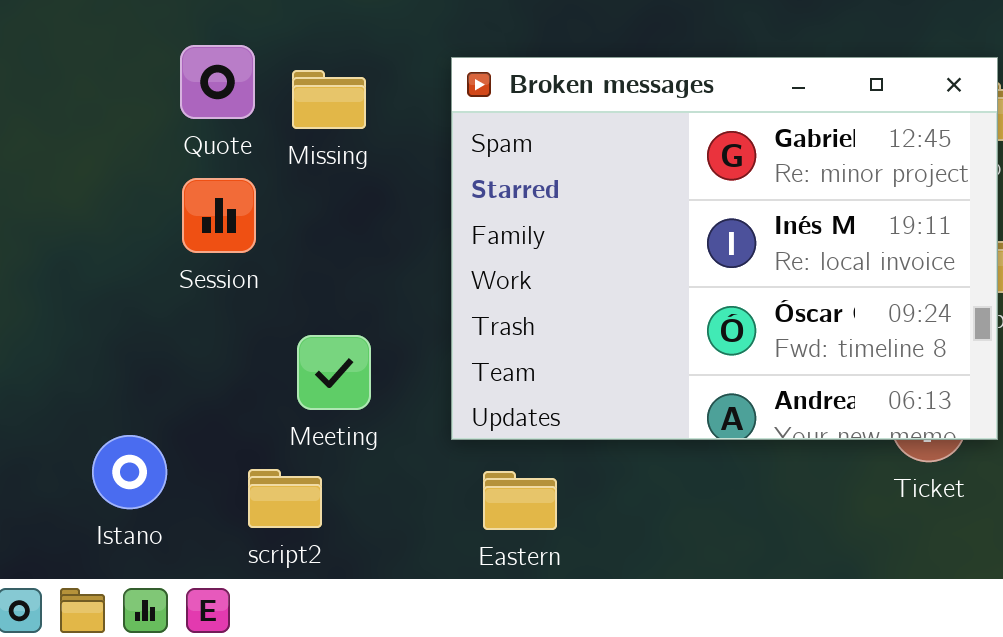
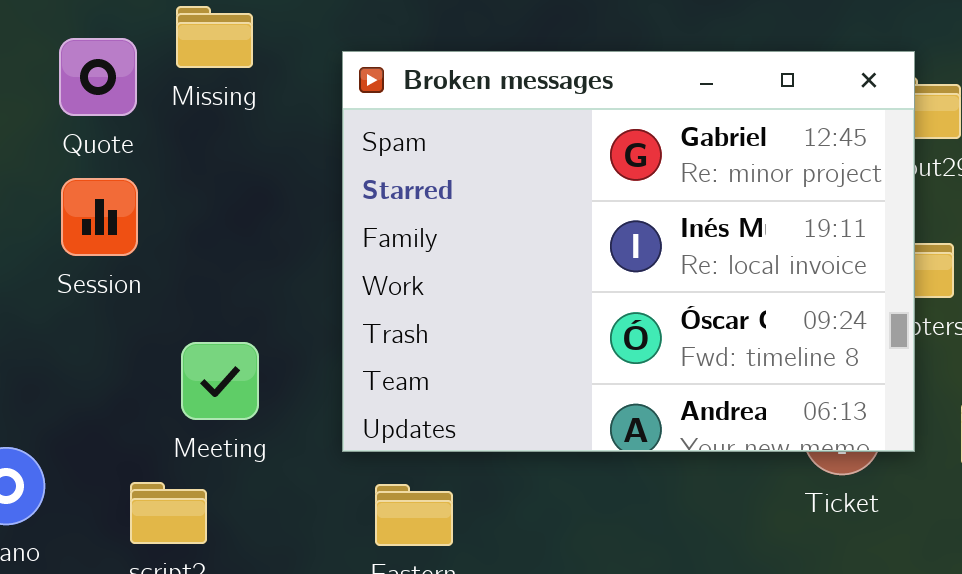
Missing: [292,70,366,129] -> [176,6,253,68], moved

